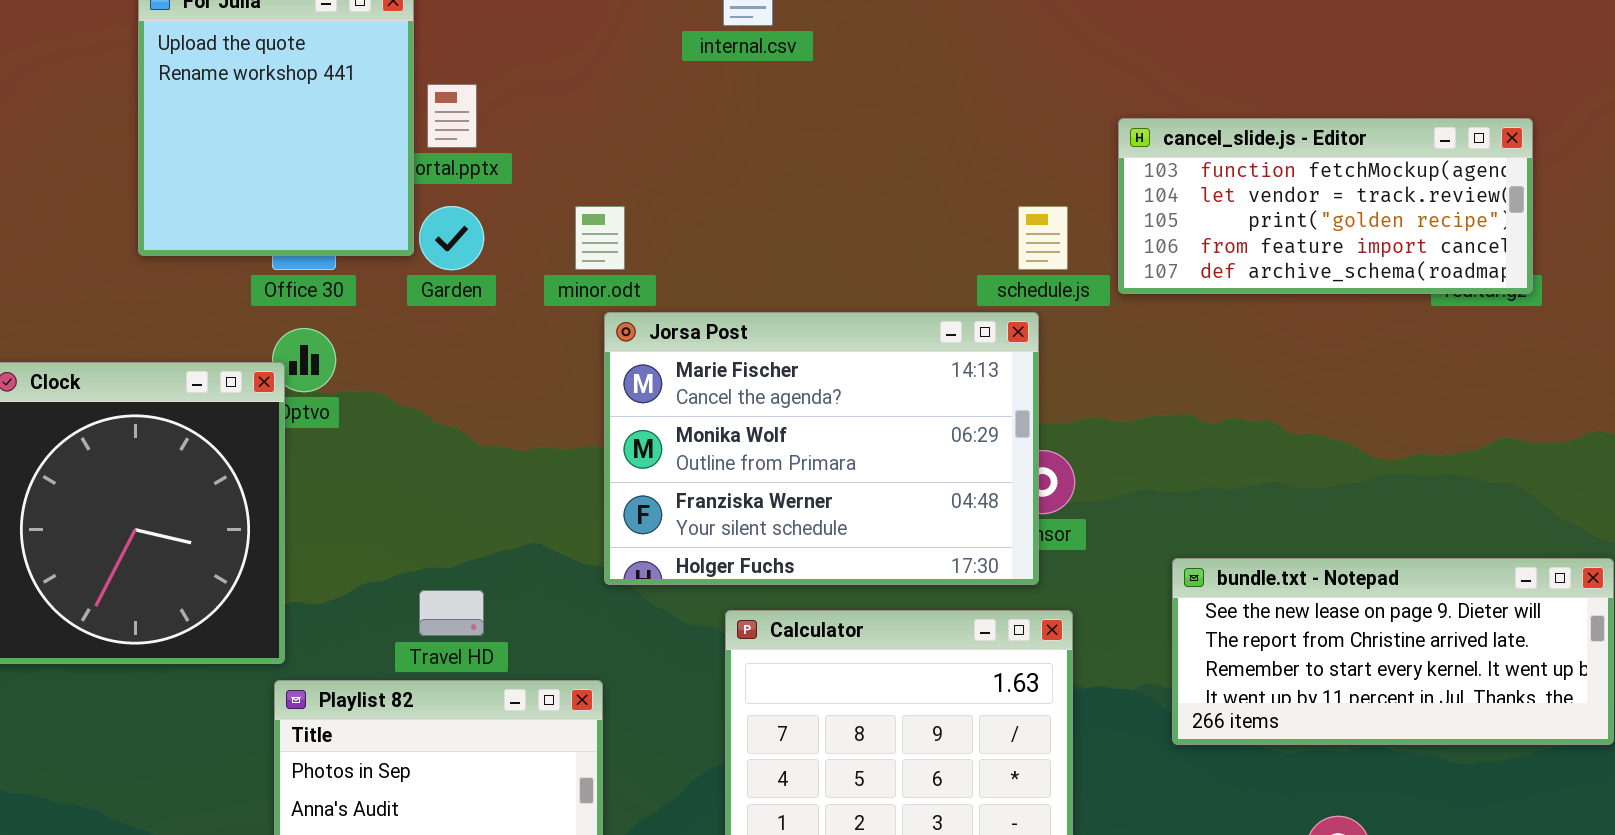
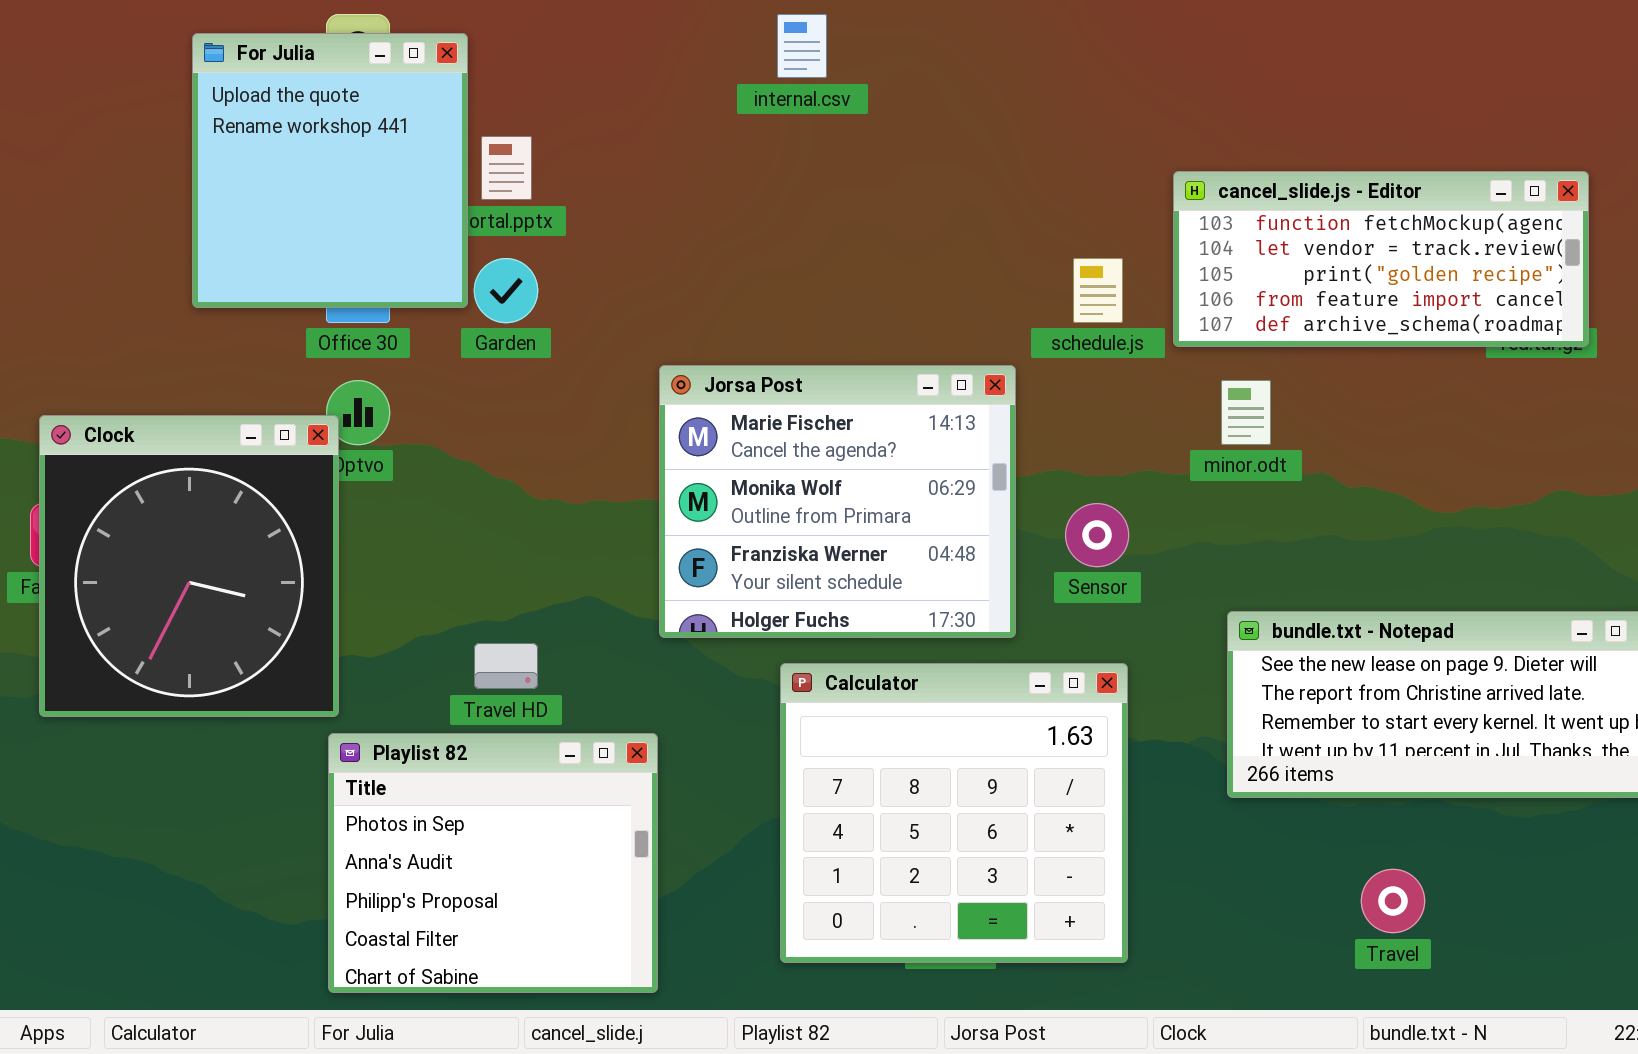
minor.odt: [575,206,625,270] -> [1221,380,1271,445], moved
Jorsa Post: [604,312,1039,585] -> [659,365,1016,638], resized

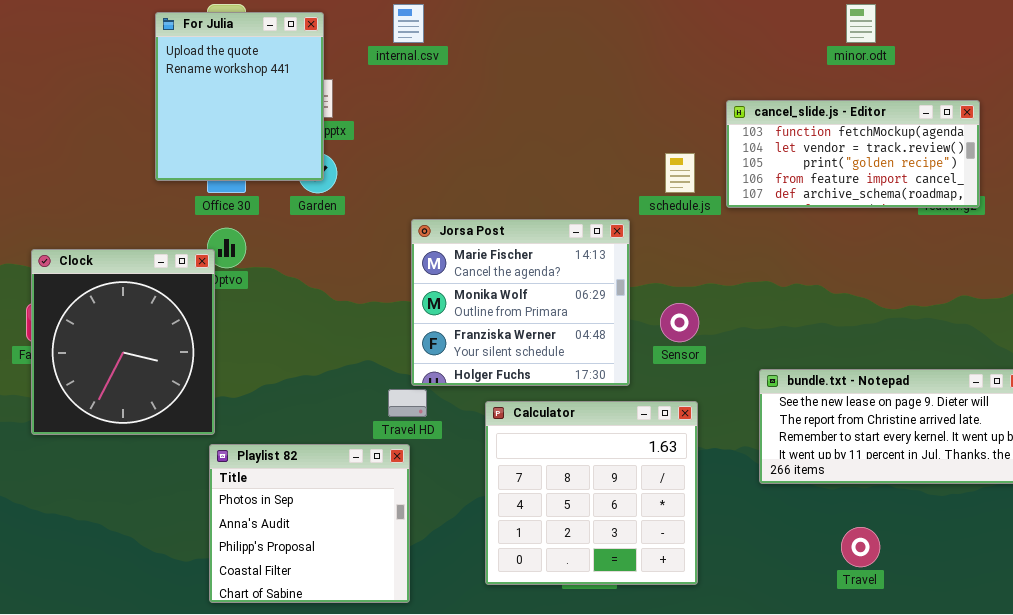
internal.csv: [777,14,827,78] -> [393,4,424,43], moved
For Julia: [192,33,468,308] -> [155,12,324,181], moved
minor.odt: [1221,380,1271,445] -> [846,4,876,43], moved
Travel HD: [474,643,538,689] -> [388,389,427,417], moved

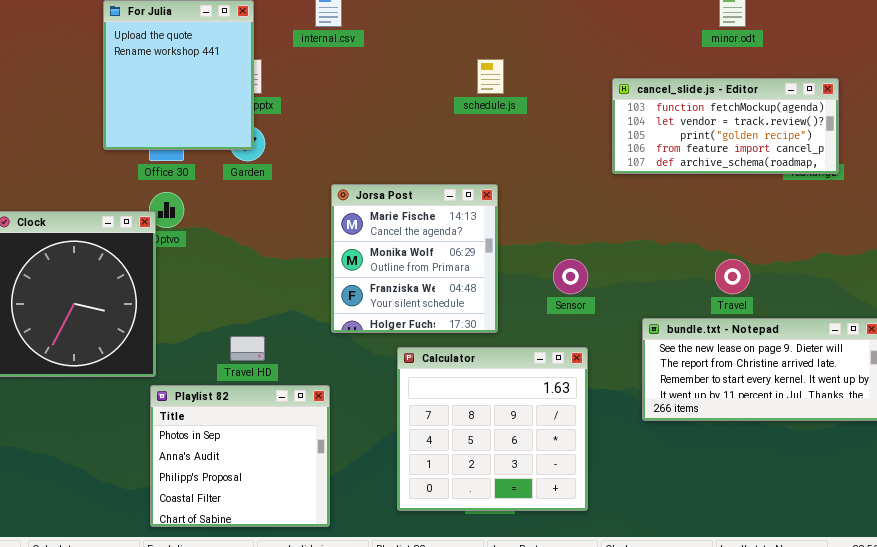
schedule.js: [665,153,695,193] -> [477,59,504,94], moved
Jorsa Post: [411,219,630,386] -> [331,184,498,333], resized
Travel HD: [388,389,427,417] -> [230,336,265,361], moved
Travel: [841,527,880,567] -> [715,259,750,294], moved

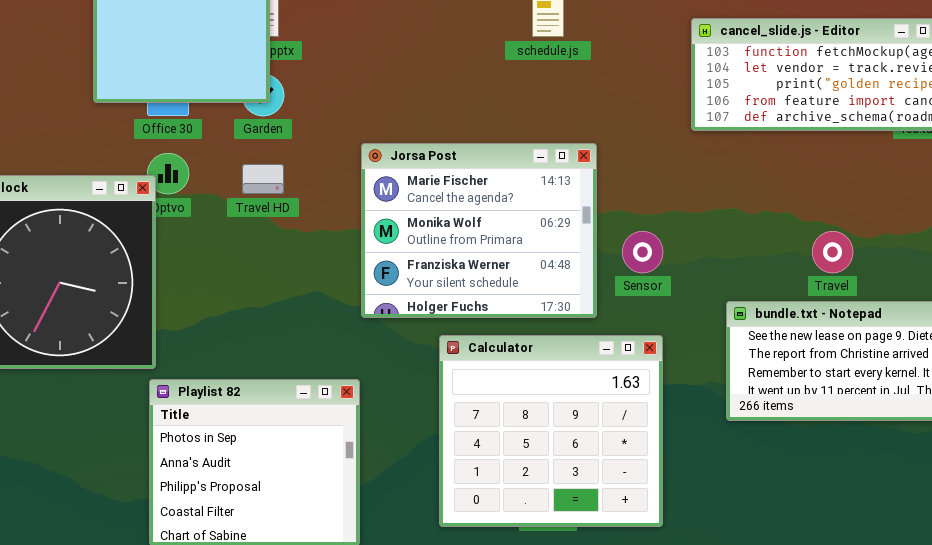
Jorsa Post: [331,184,498,333] -> [361,143,597,318], resized
Travel HD: [230,336,265,361] -> [242,164,284,194], moved

